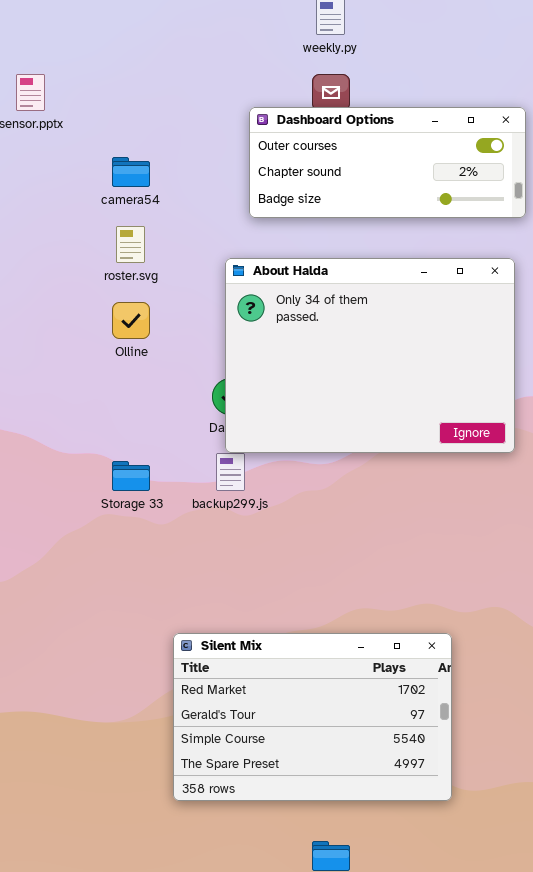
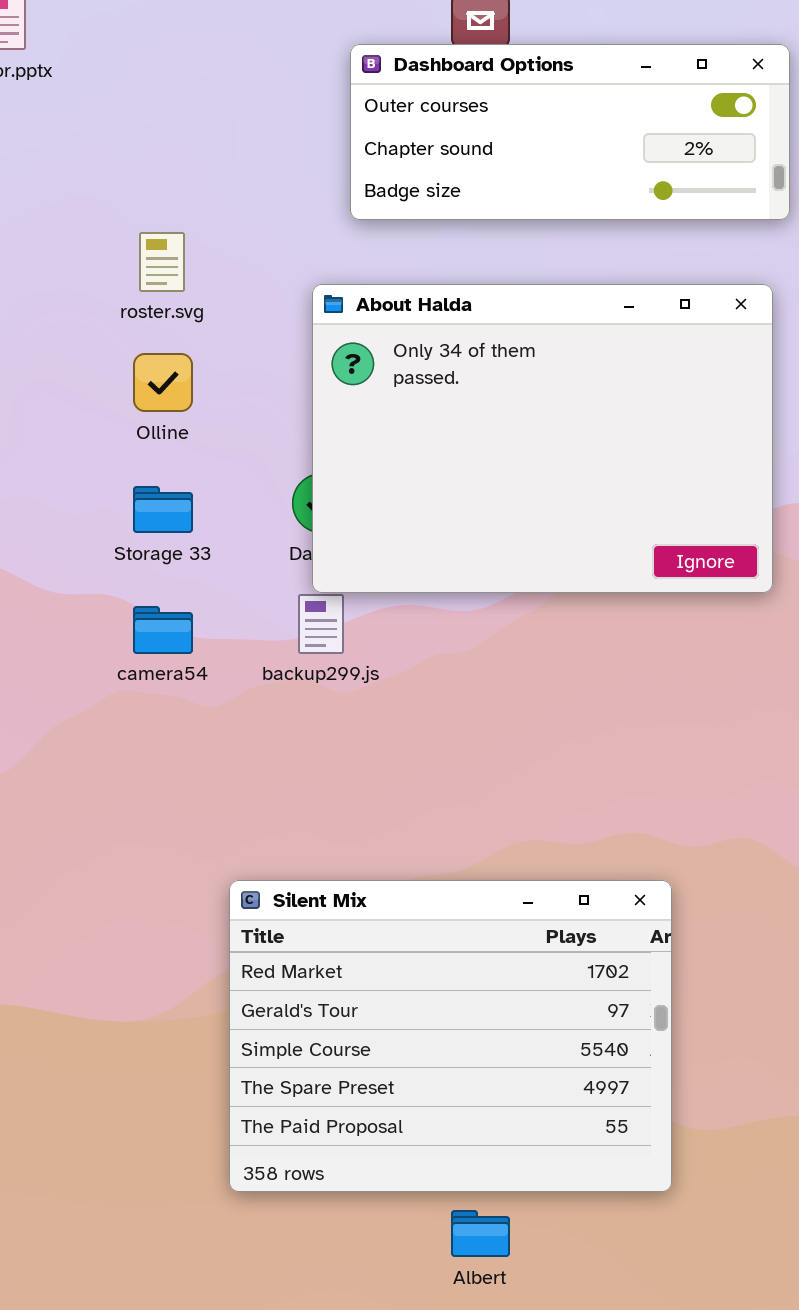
camera54: [112,157,150,187] -> [133,606,193,654], moved
Storage 33: [112,461,150,491] -> [133,486,193,533], moved
Silent Mix: [173,633,452,801] -> [229,880,672,1192], resized

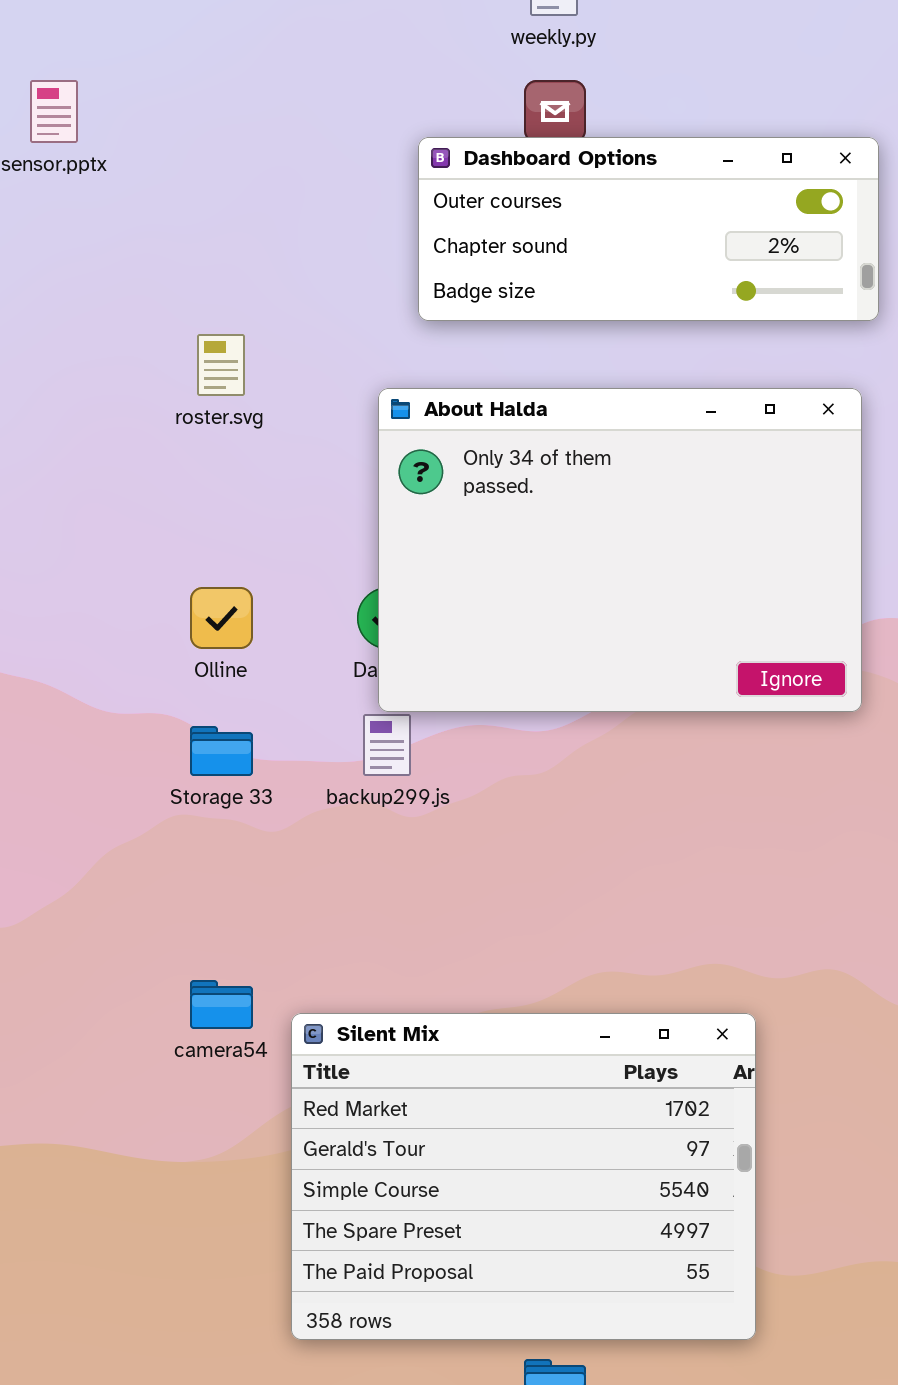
Olline: [133,353,193,412] -> [190,587,253,649], moved
Storage 33: [133,486,193,533] -> [190,726,253,776], moved
camera54: [133,606,193,654] -> [190,980,253,1029], moved

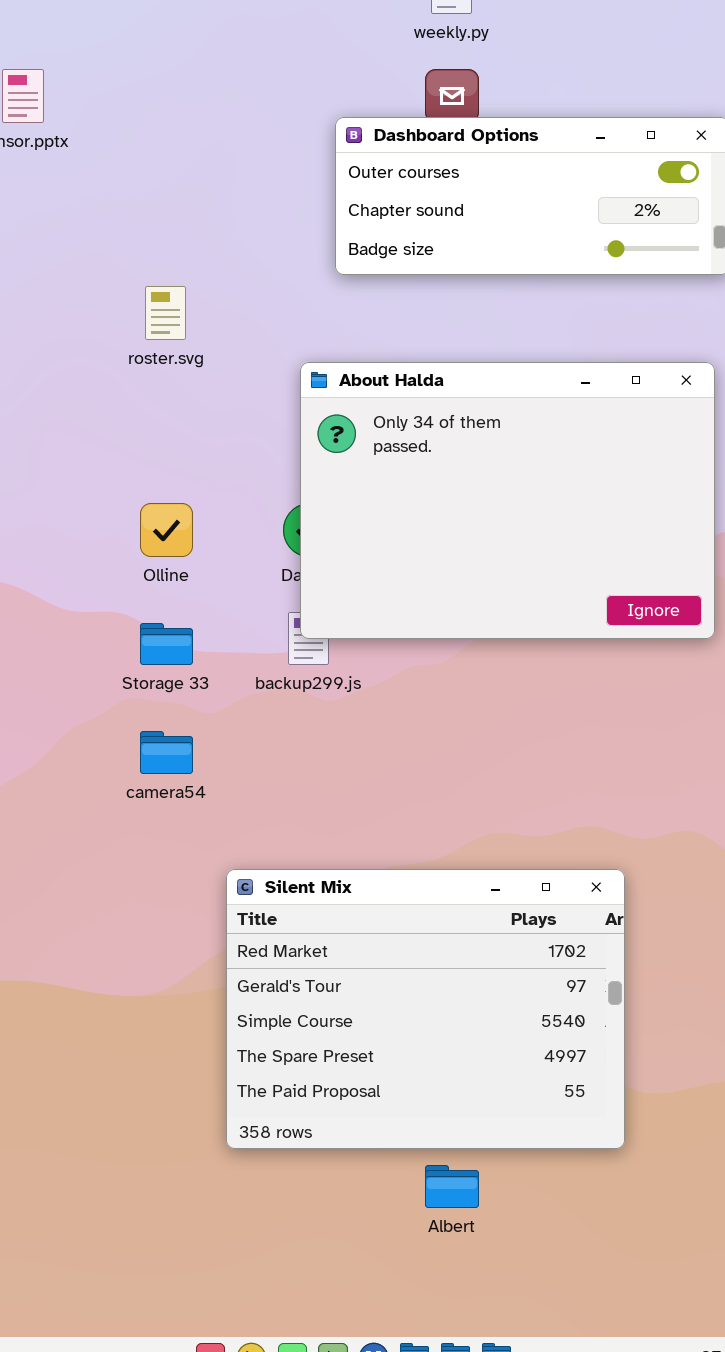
About Halda: [378,388,862,712] -> [300,362,715,639], moved
camera54: [190,980,253,1029] -> [140,731,193,774], moved

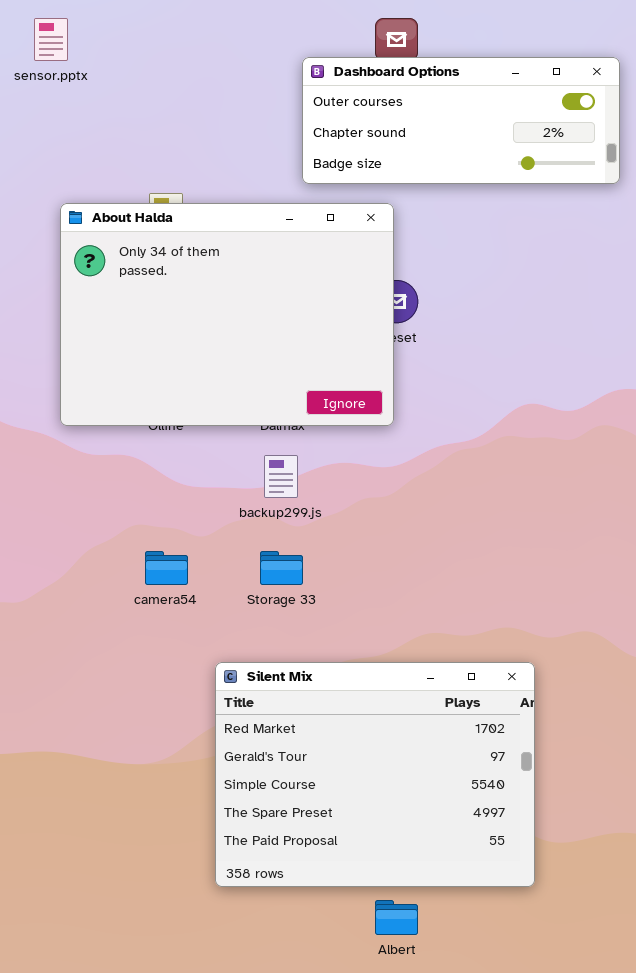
About Halda: [300,362,715,639] -> [60,203,394,426], moved
Storage 33: [140,623,193,665] -> [260,551,303,585], moved

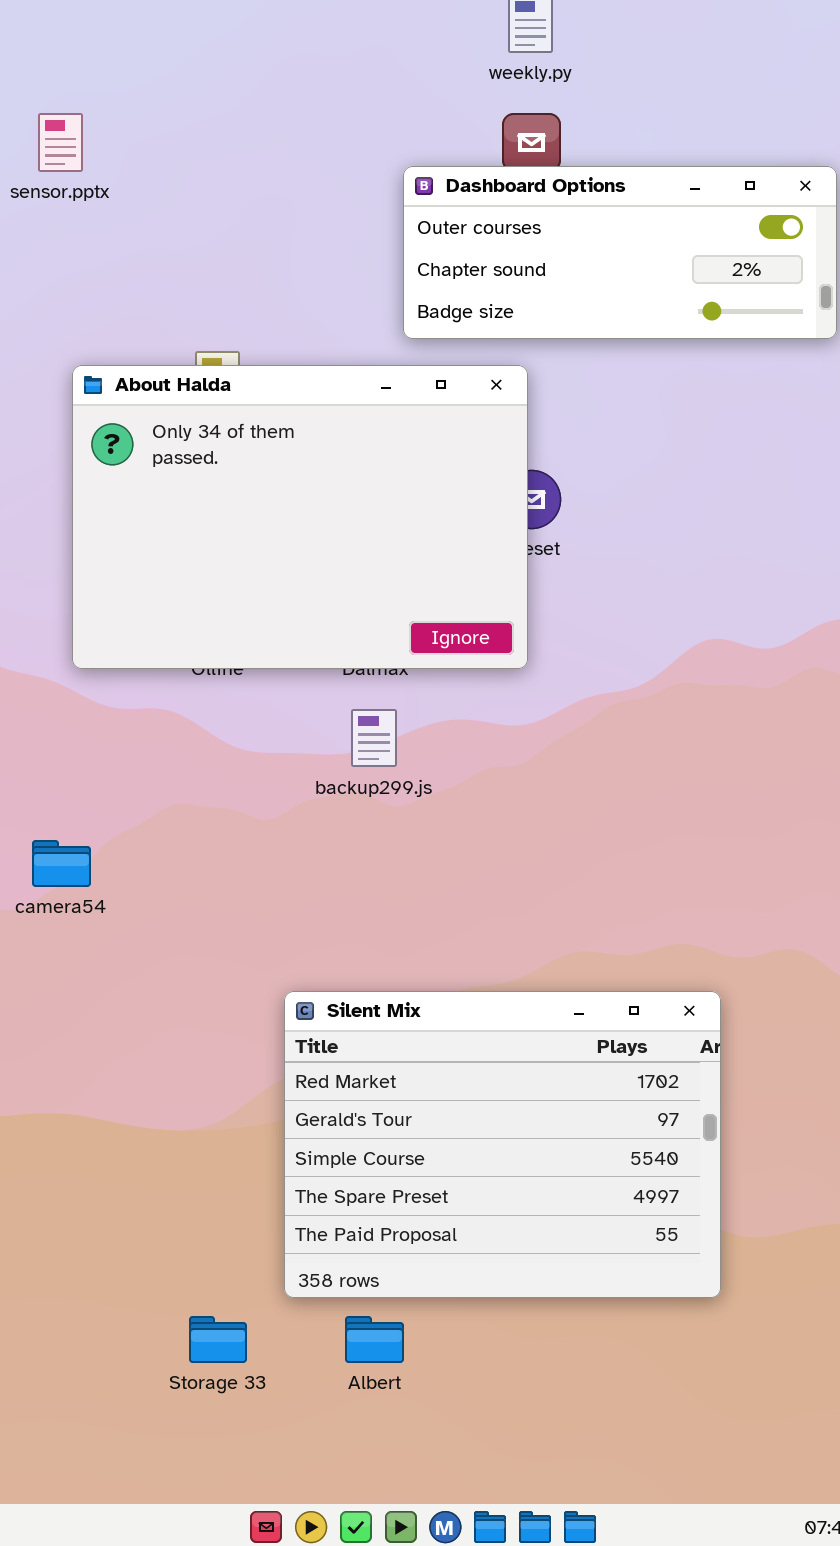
camera54: [145,551,188,585] -> [32,840,91,887], moved
Storage 33: [260,551,303,585] -> [189,1316,247,1363], moved
Albert: [375,900,418,935] -> [345,1316,404,1363], moved

